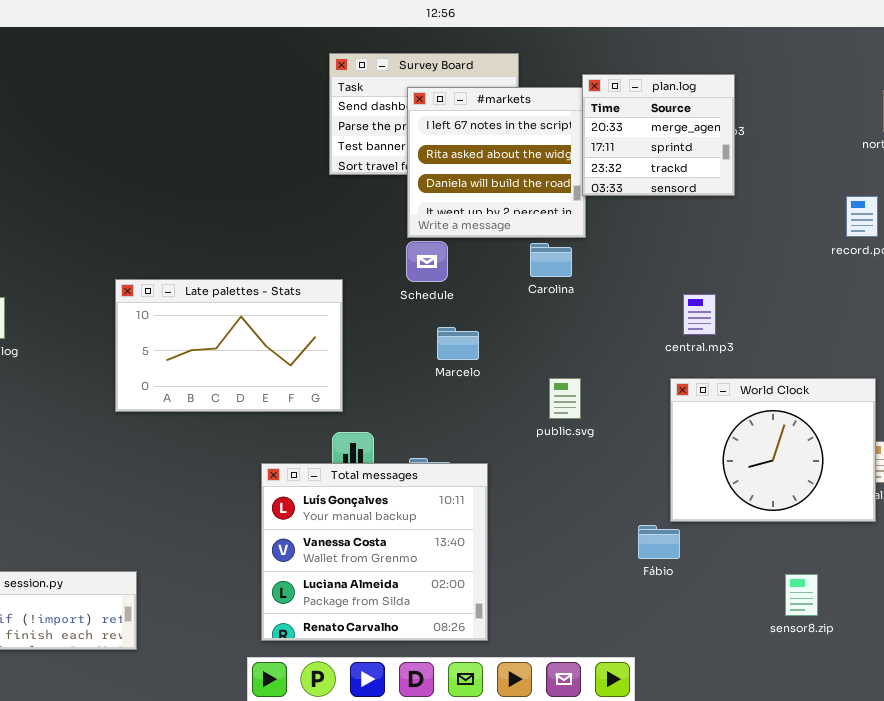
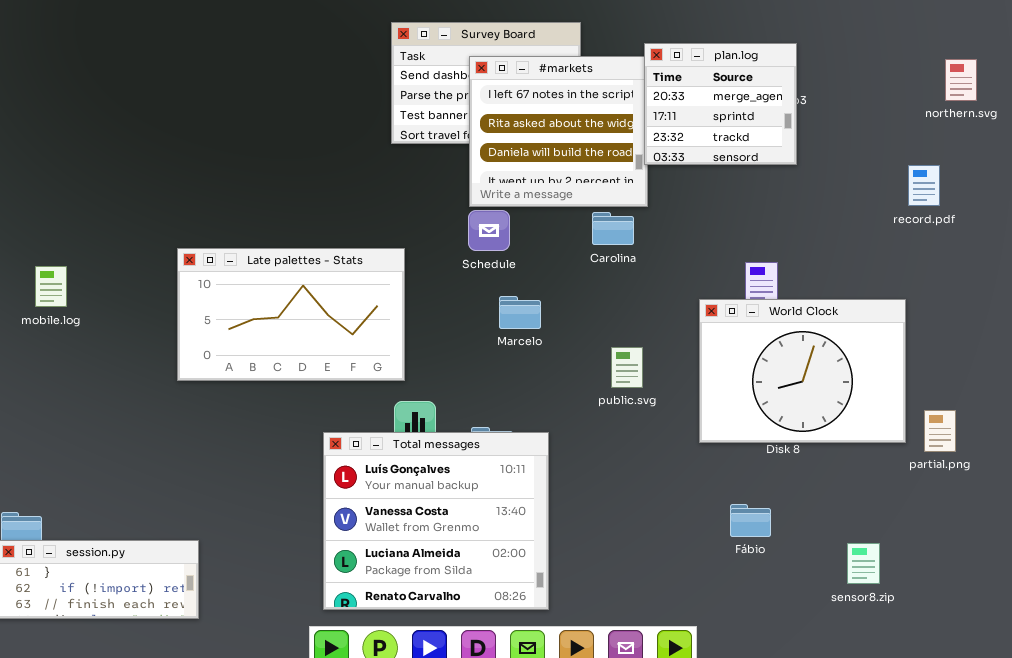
World Clock: [670,378,876,522] -> [699,299,906,443], moved
Fábio: [638,525,680,559] -> [730,504,771,537], moved

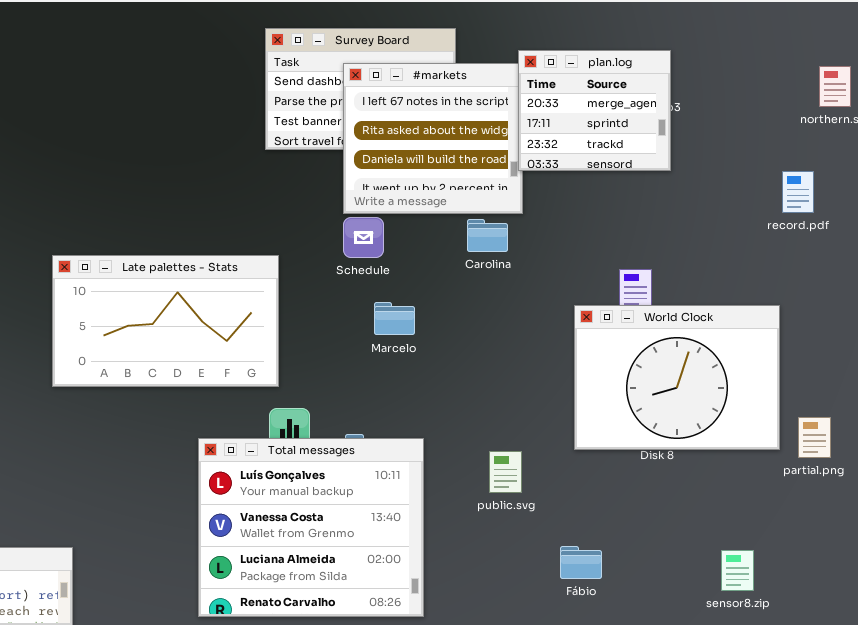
public.svg: [611,347,643,388] -> [489,451,522,493], moved
Fábio: [730,504,771,537] -> [560,546,602,579], moved

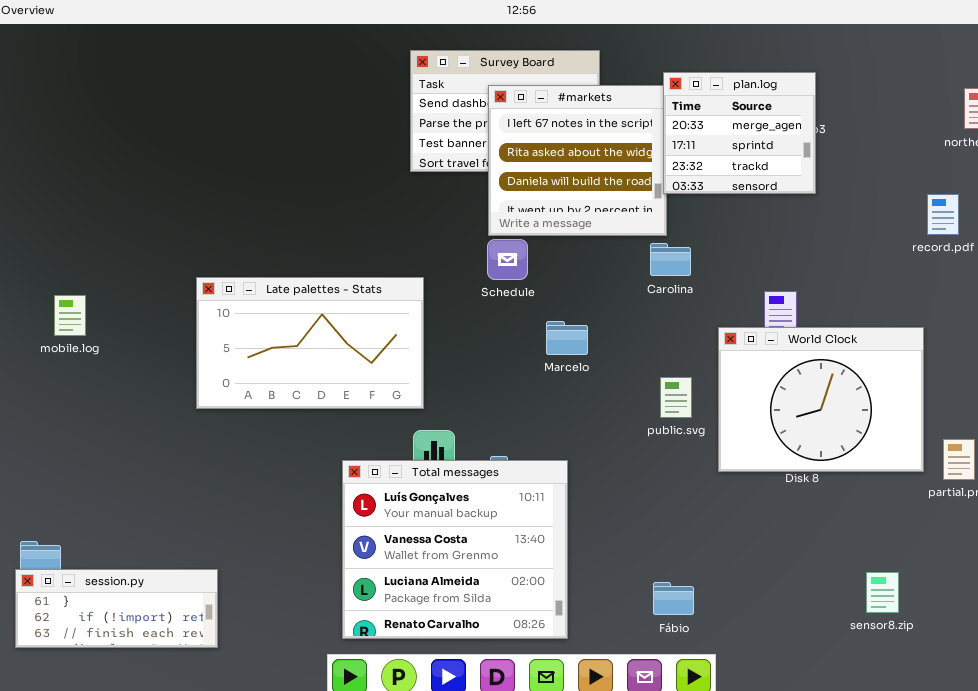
Carolina: [467,219,508,252] -> [650,243,691,276], moved
Marcelo: [374,302,415,335] -> [546,321,588,355], moved
public.svg: [489,451,522,493] -> [660,377,692,418], moved
Fábio: [560,546,602,579] -> [653,582,694,615], moved

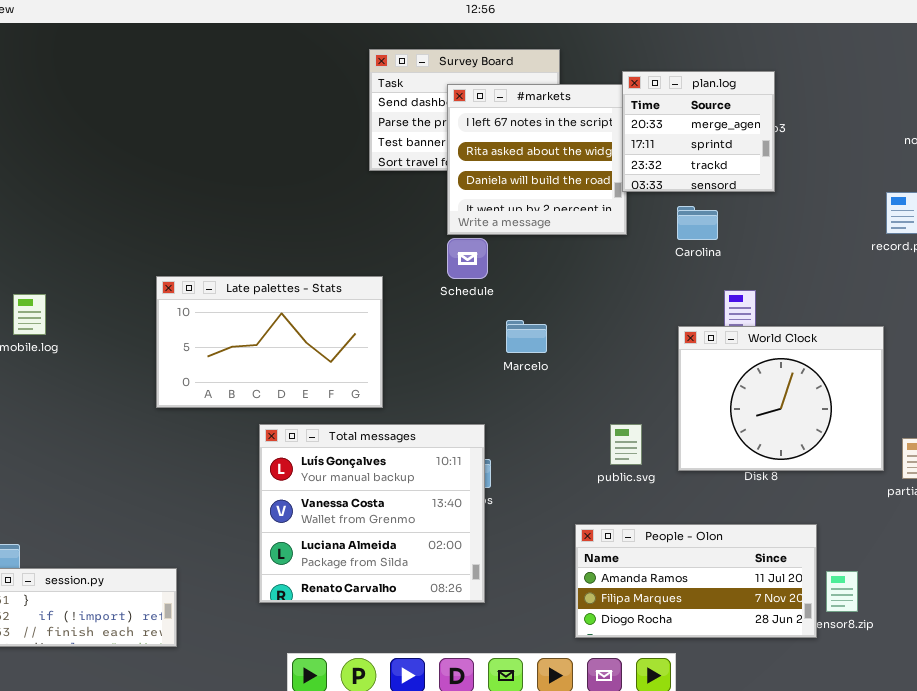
Carolina: [650,243,691,276] -> [677,206,718,240], moved
public.svg: [660,377,692,418] -> [610,424,642,465], moved
Total messages: [342,460,568,639] -> [259,424,485,603], moved
People - Olon: none -> [575,524,817,638], opened

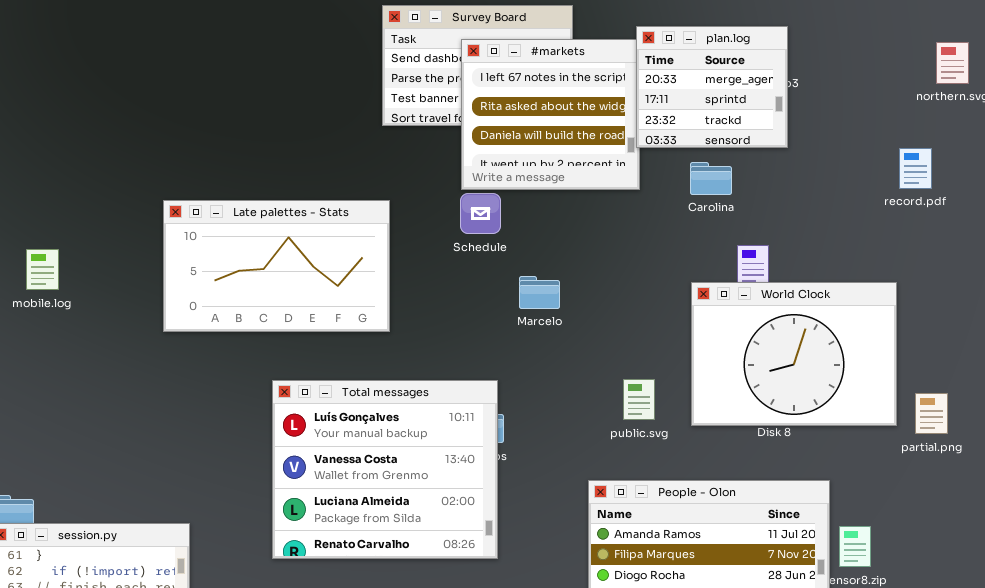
Late palettes - Stats: [156,276,383,408] -> [163,200,390,332], moved

